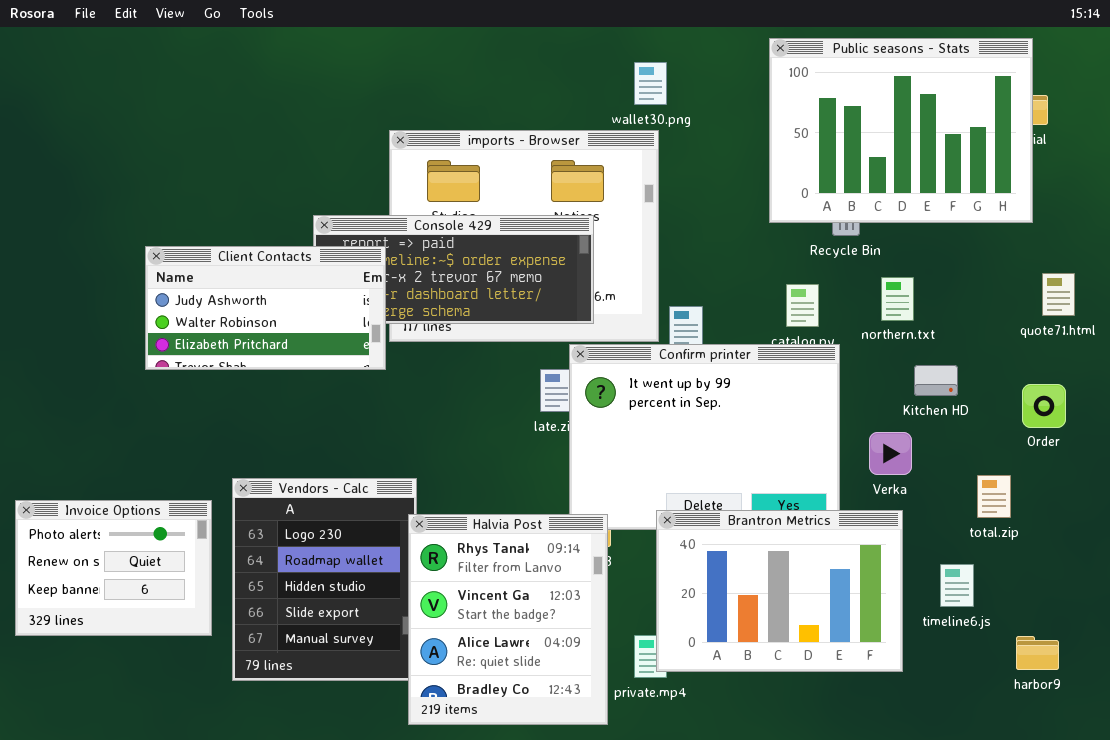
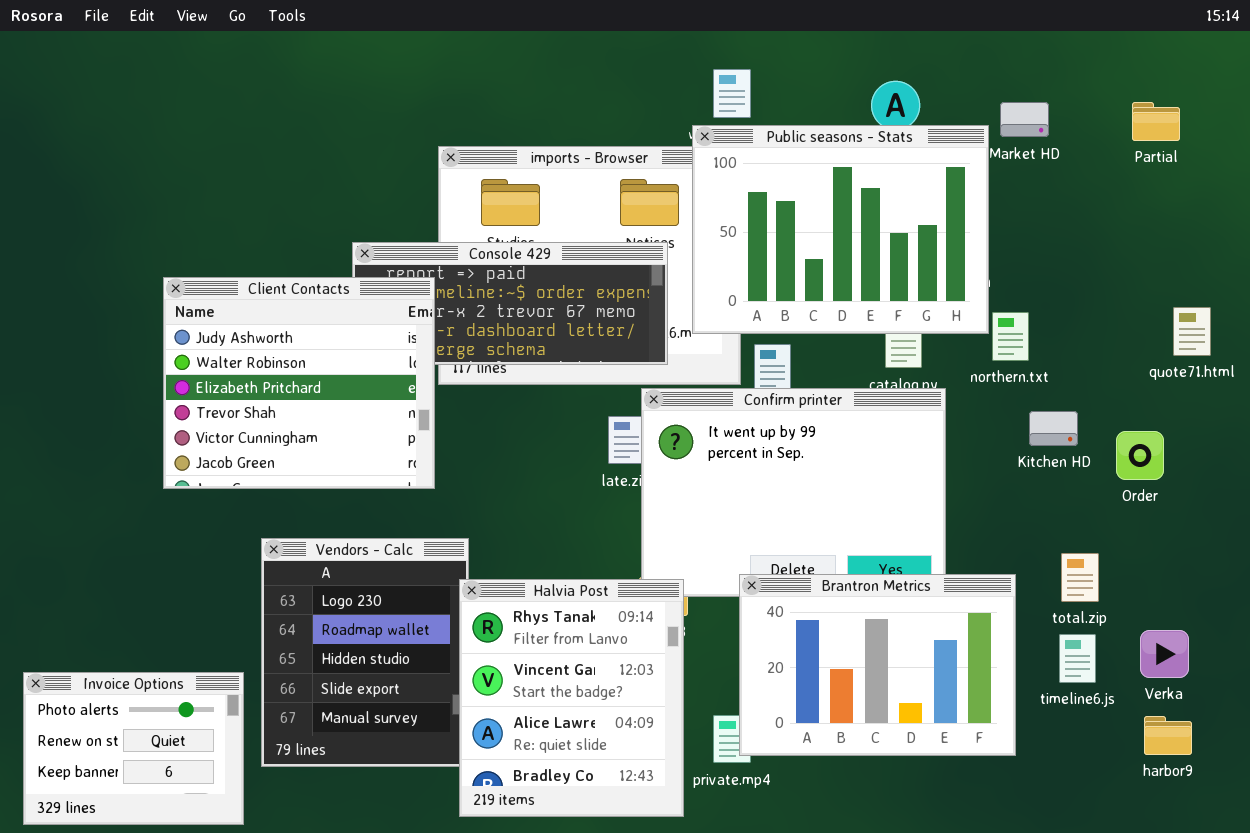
Public seasons - Stats: [769,38,1033,223] -> [692,125,989,334], moved
Client Contacts: [145,246,386,370] -> [163,277,435,489], resized
Order: [1022,384,1066,428] -> [1116,431,1164,480], moved
Verka: [869,432,912,475] -> [1140,630,1189,678], moved
total.zip: [977,475,1011,518] -> [1061,553,1099,602], moved
Invoice Options: [15,500,212,636] -> [23,672,244,825], moved

